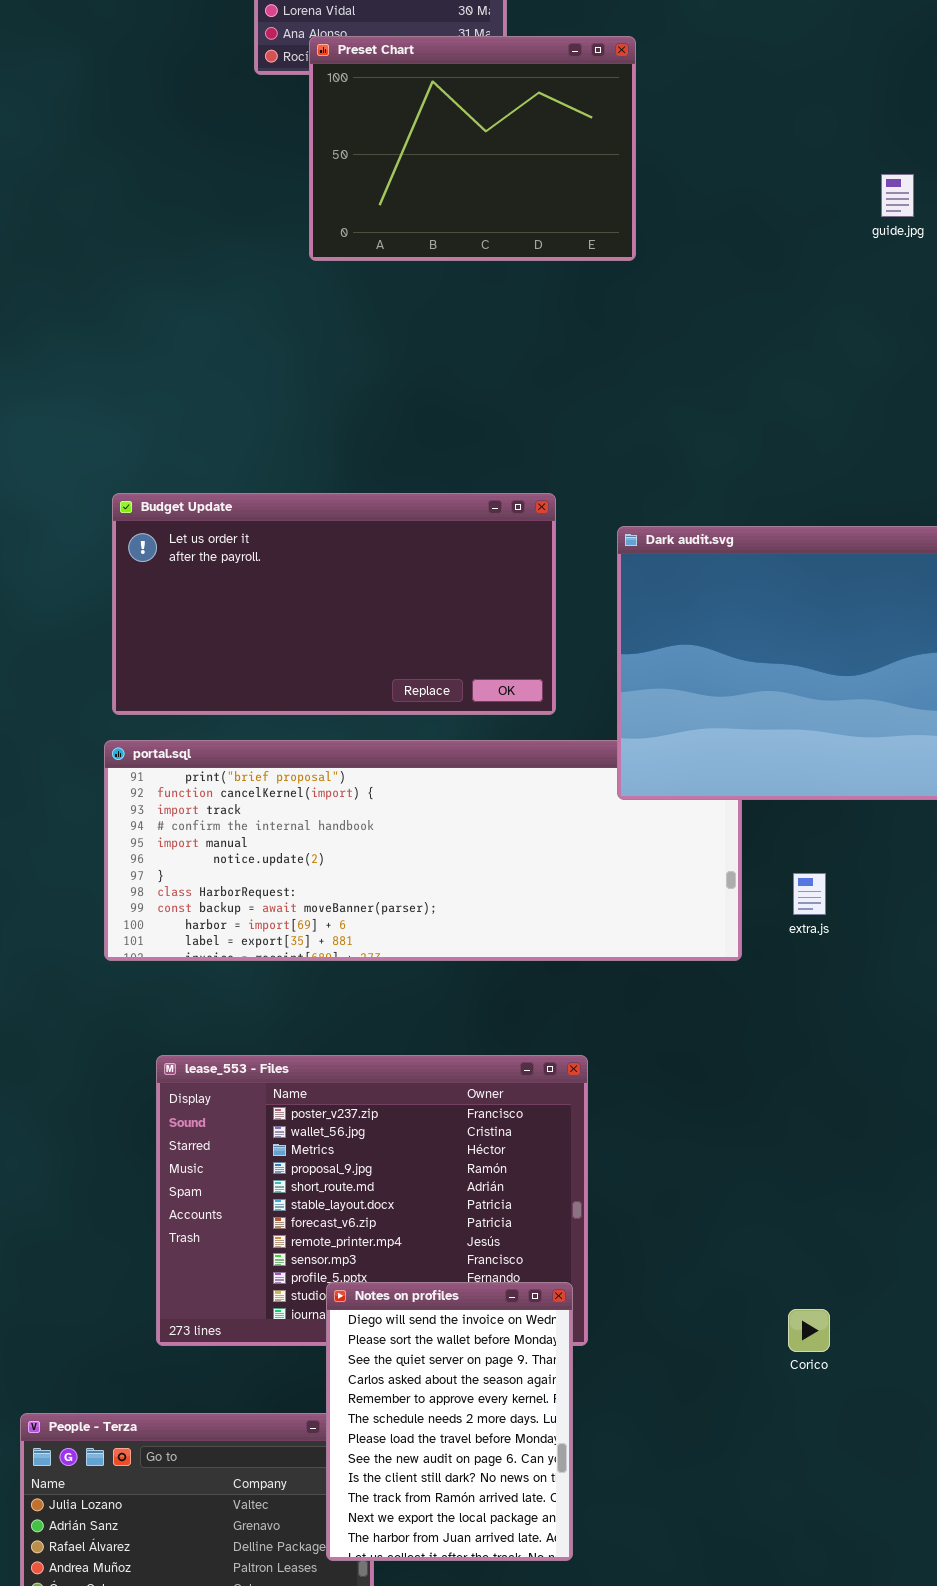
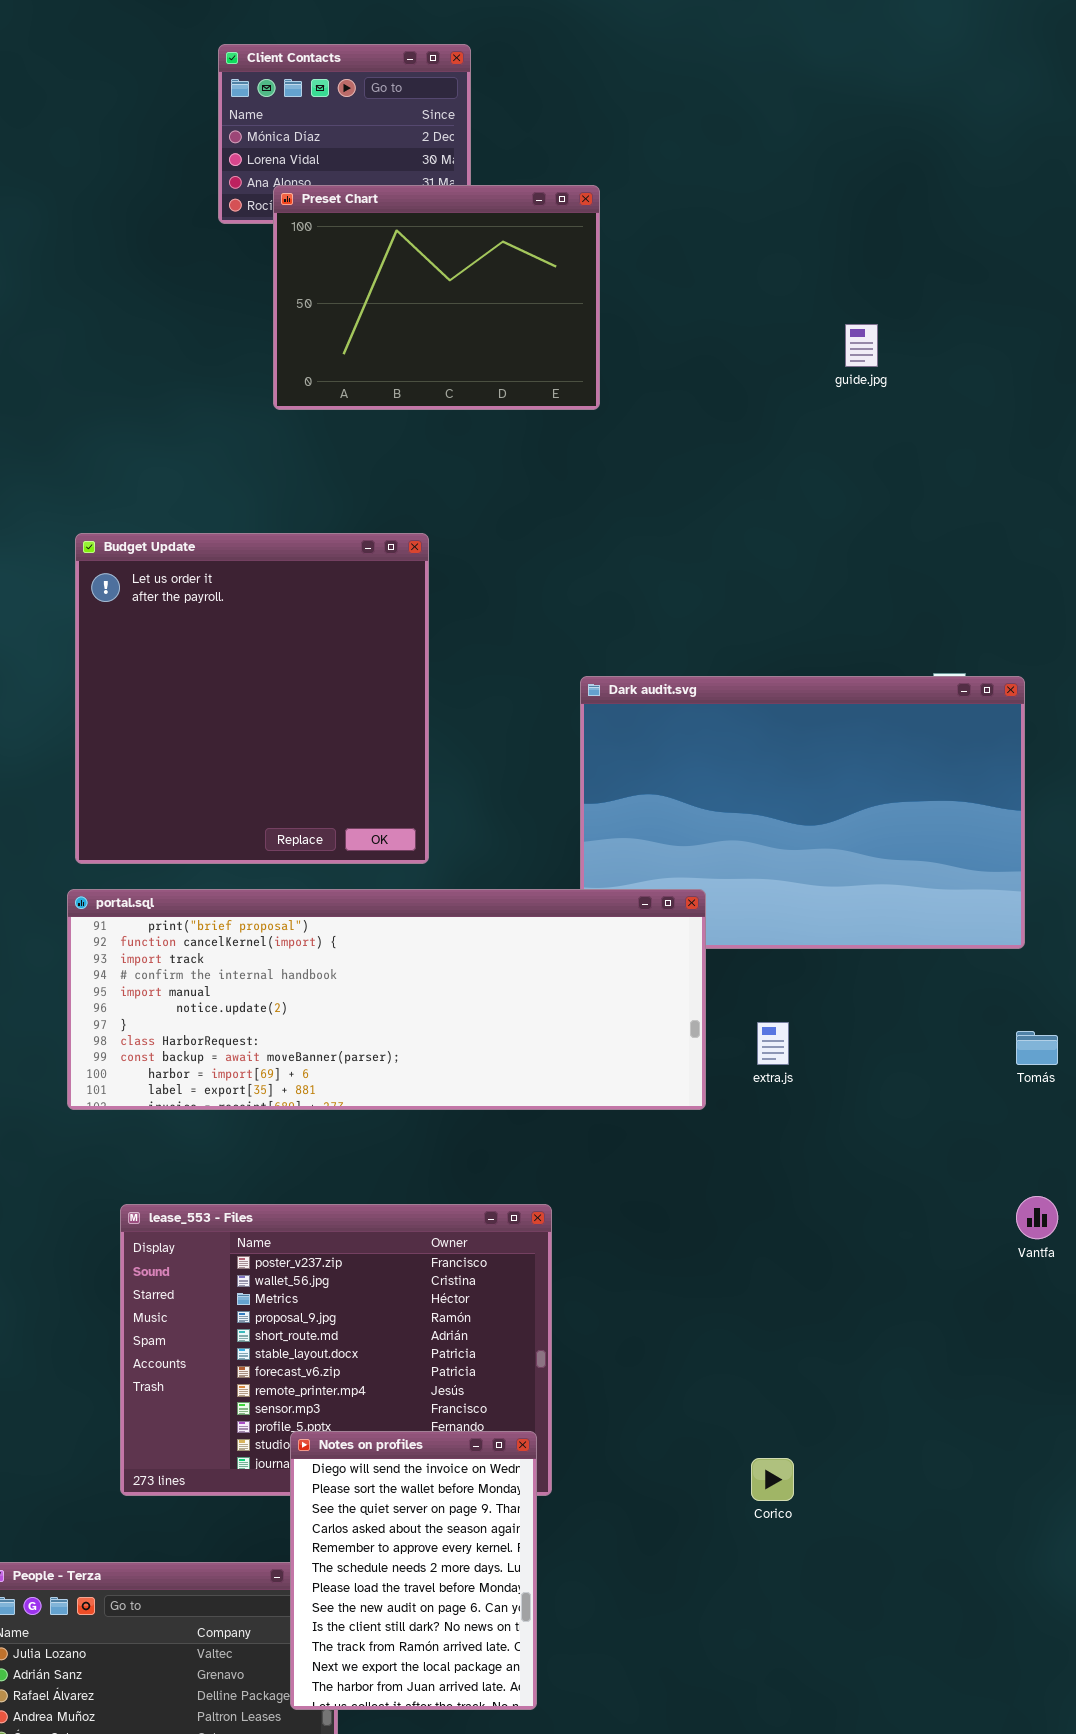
Budget Update: [112,493,556,715] -> [75,533,429,864], resized
portal.sql: [104,740,742,961] -> [67,889,706,1110], raised

